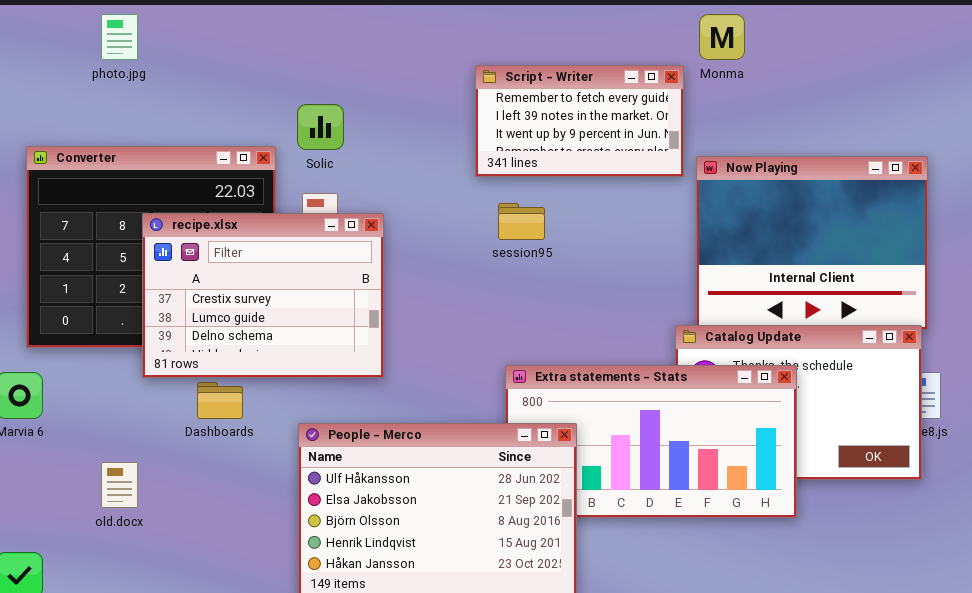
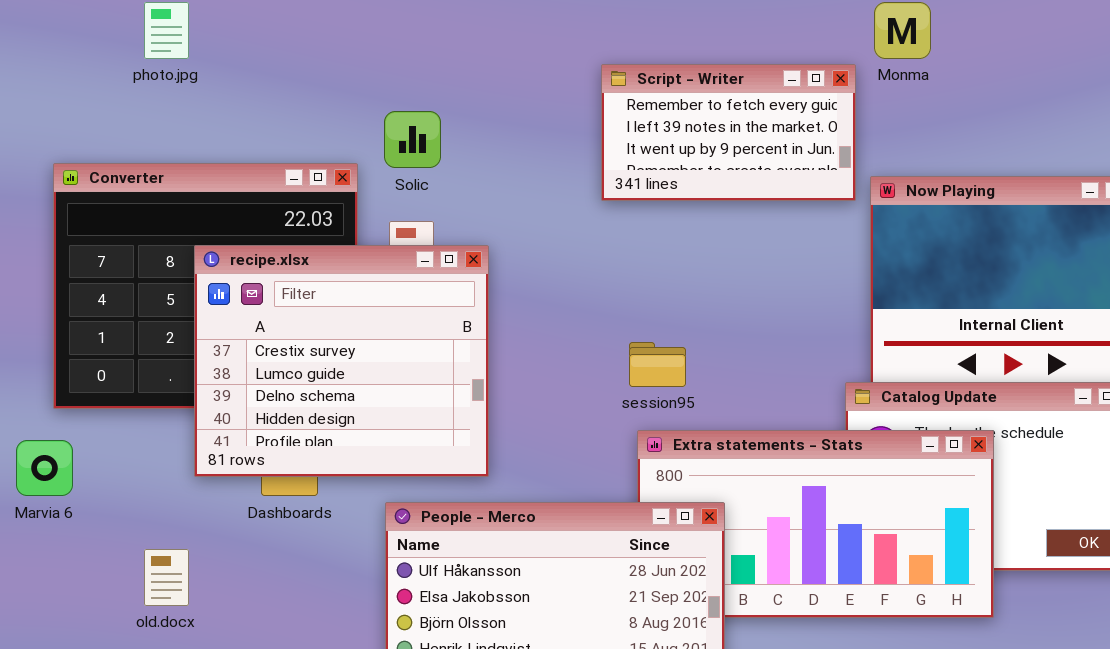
session95: [498,203,545,240] -> [629,342,686,387], moved
recipe.xlsx: [142,213,384,378] -> [194,245,489,477], resized

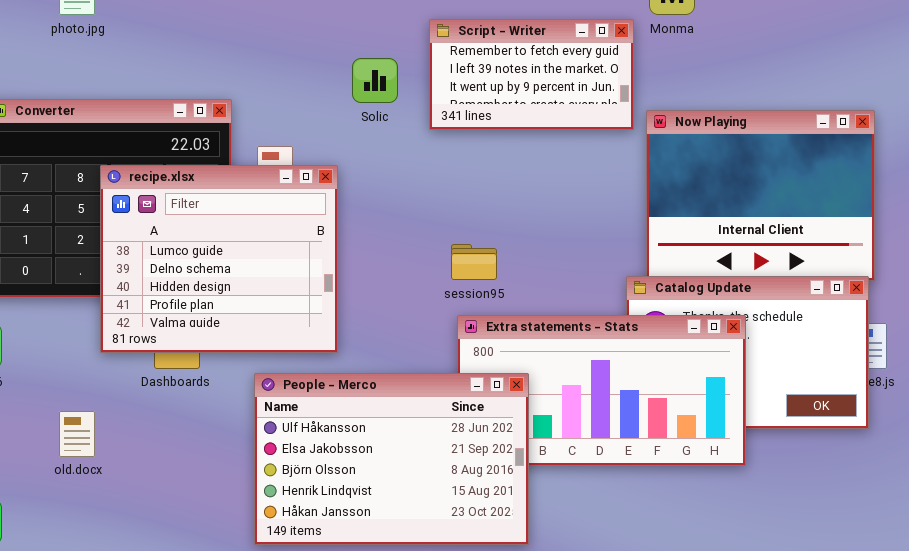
Solic: [384,111,441,168] -> [352,58,398,103], moved
recipe.xlsx: [194,245,489,477] -> [100,165,338,353], scrolled down 1 row

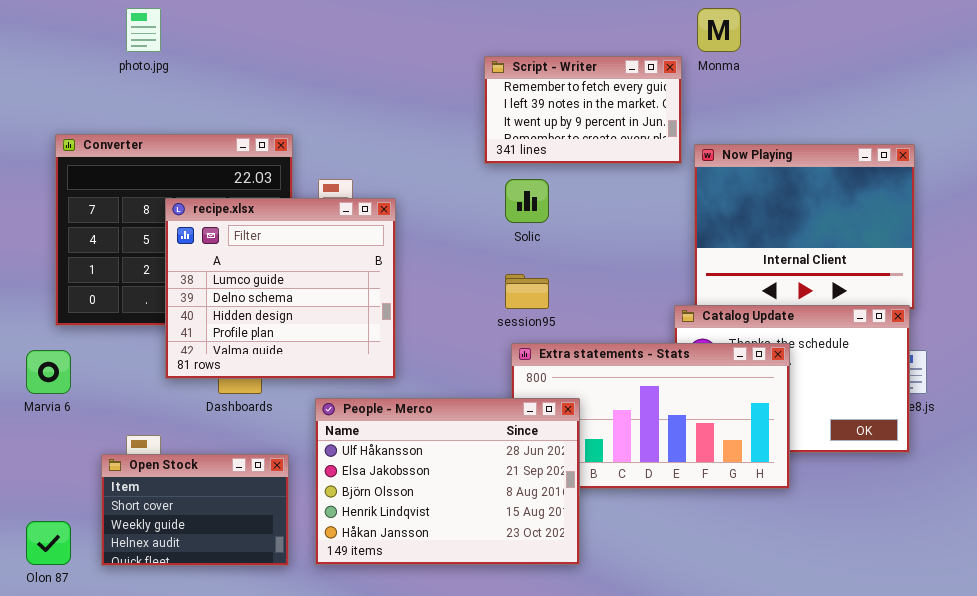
Solic: [352,58,398,103] -> [505,179,549,223], moved
Open Stock: none -> [101,454,289,566], opened

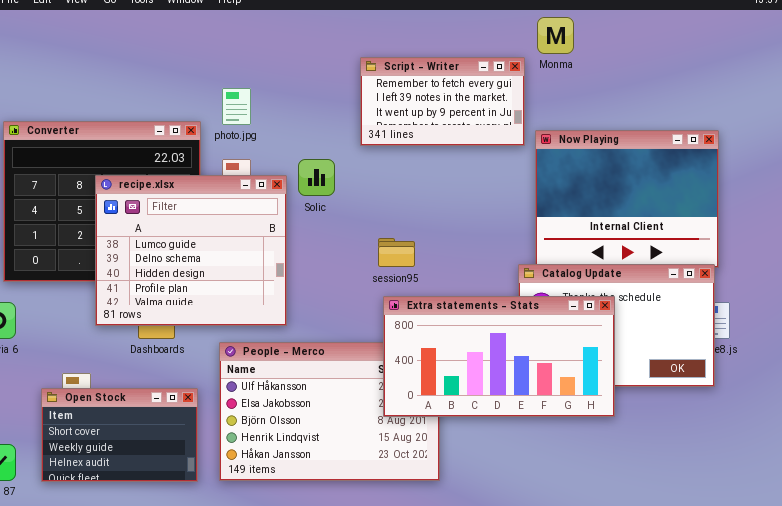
photo.jpg: [126,8,161,52] -> [222,88,251,125], moved
Solic: [505,179,549,223] -> [298,159,335,196], moved
Extra statements - Stats: [511,343,790,489] -> [383,296,615,417], raised

